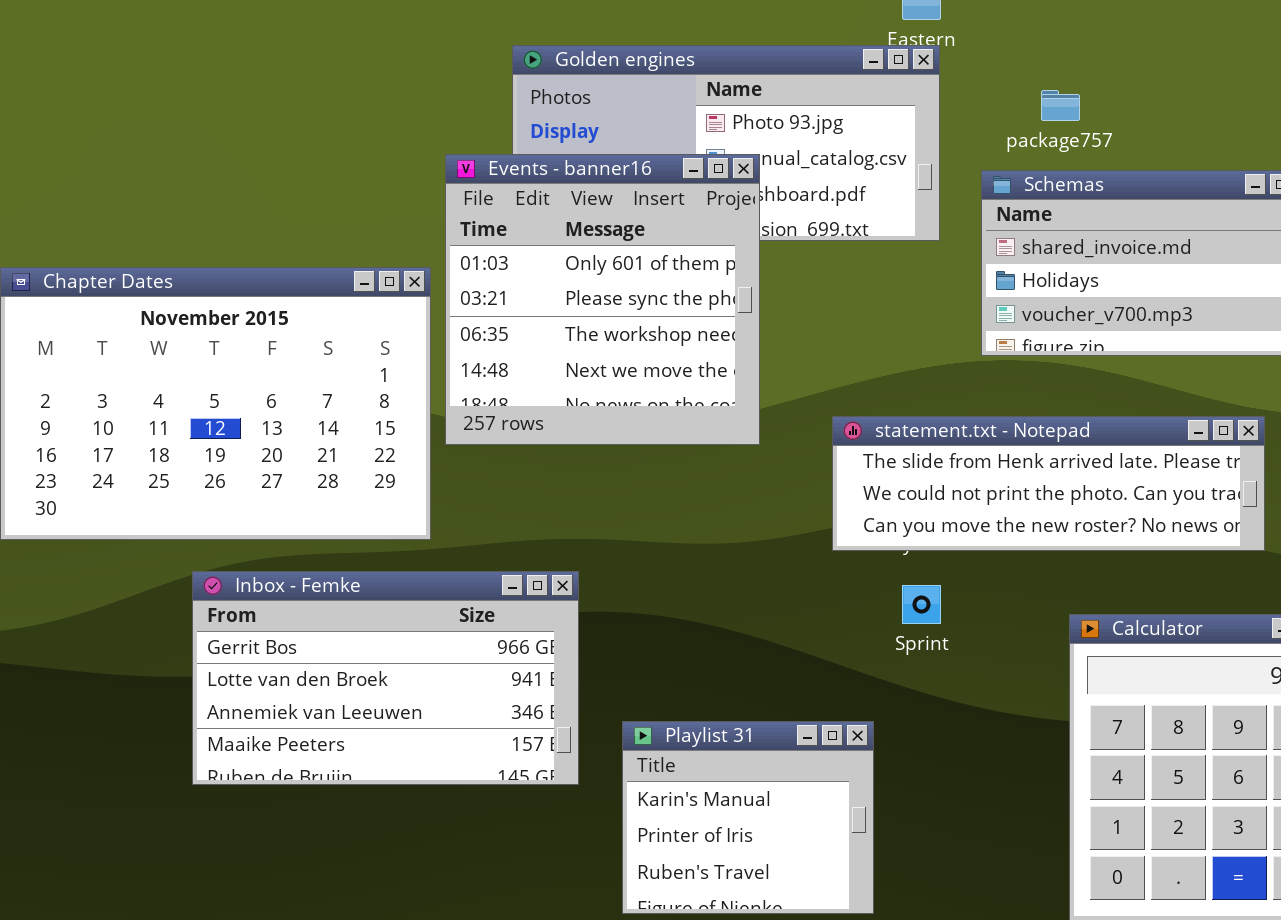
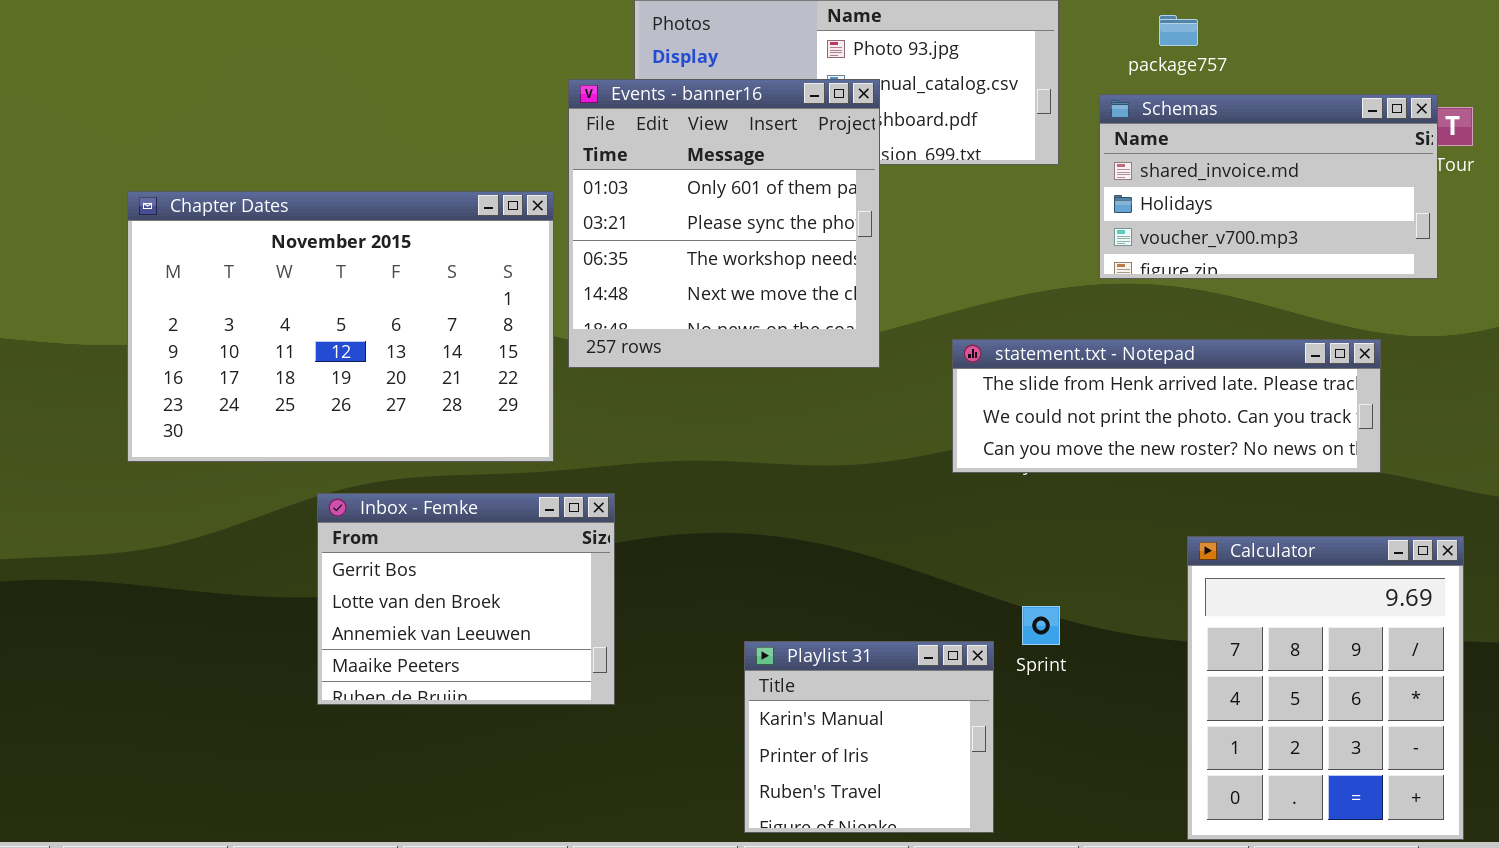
Inbox - Femke: [192,571,579,785] -> [317,493,615,705], resized
Sprint: [902,585,941,624] -> [1022,606,1060,645], moved

